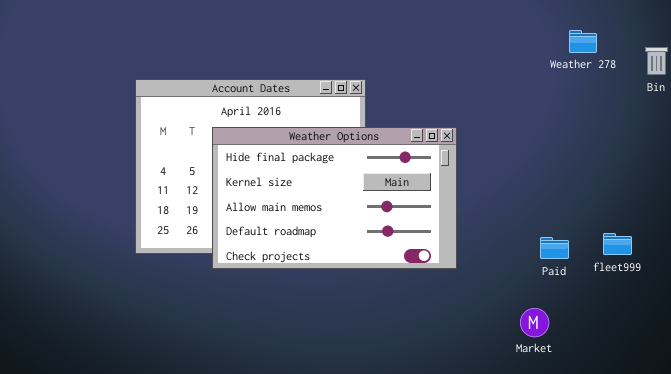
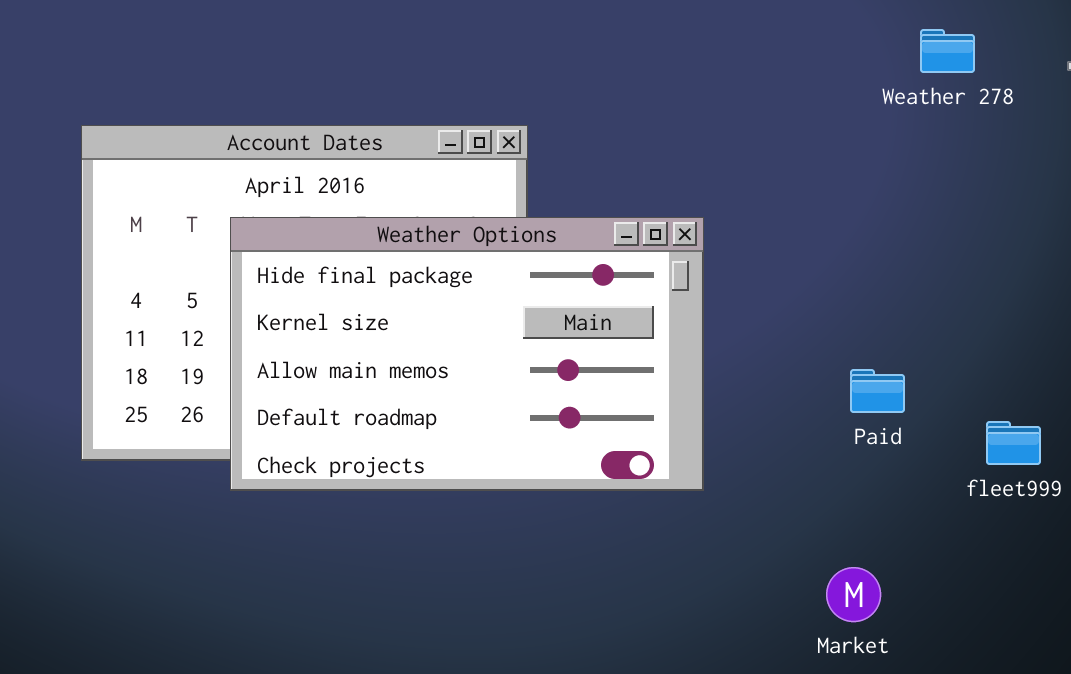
Paid: [540,237,569,259] -> [850,369,905,413], moved

